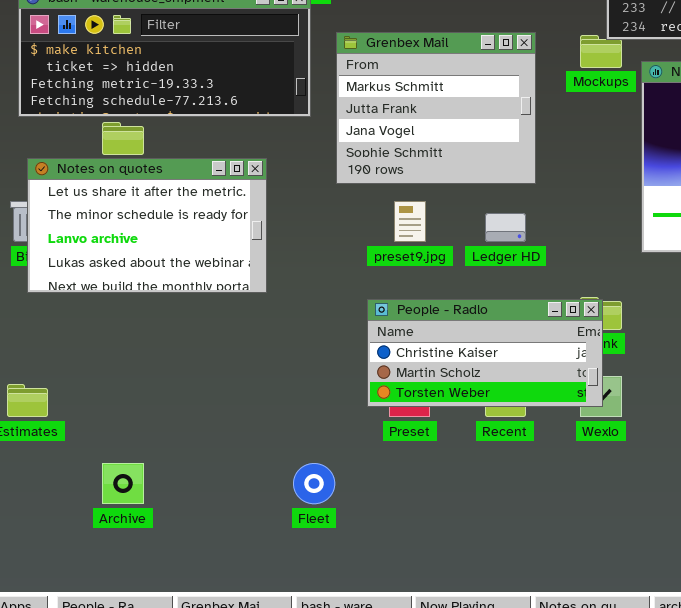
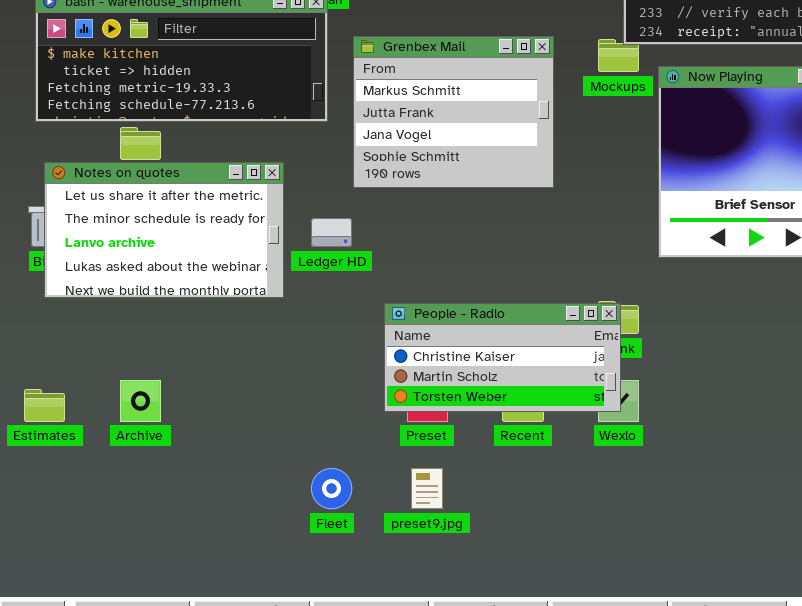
preset9.jpg: [394,201,426,242] -> [411,468,443,509], moved
Ledger HD: [485,213,526,242] -> [311,218,352,247], moved
Archive: [102,463,144,504] -> [120,380,161,422], moved

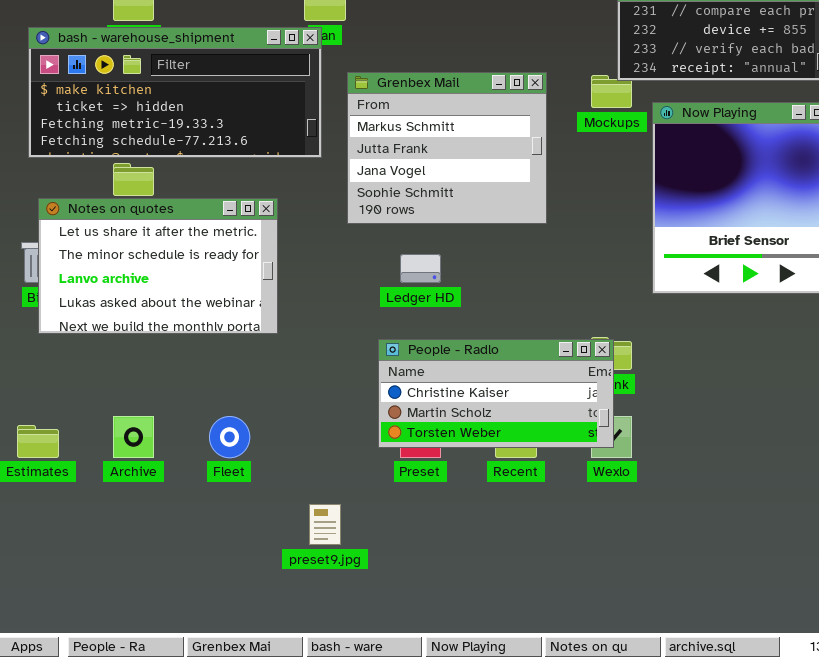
Ledger HD: [311,218,352,247] -> [400,254,441,283], moved
Fleet: [311,468,352,509] -> [209,416,250,458], moved
preset9.jpg: [411,468,443,509] -> [309,504,341,545], moved

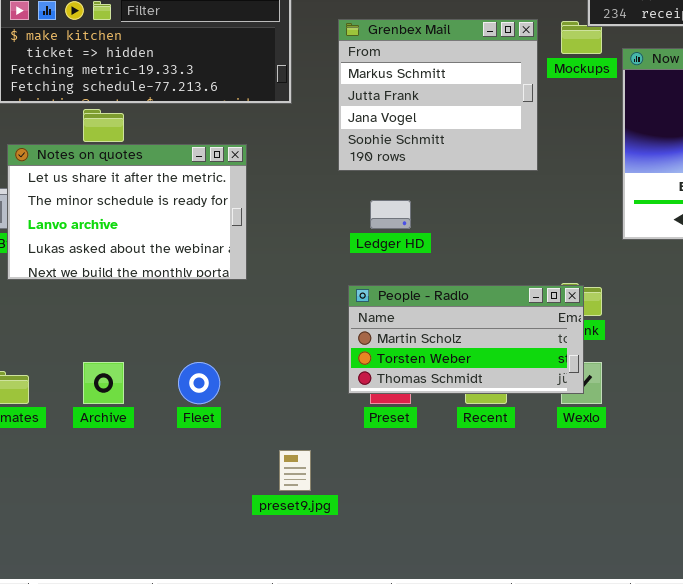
Grenbex Mail: [347,72,547,224] -> [338,19,538,171], moved
People - Radlo: [378,339,614,448] -> [348,285,584,394], scrolled down 1 row

